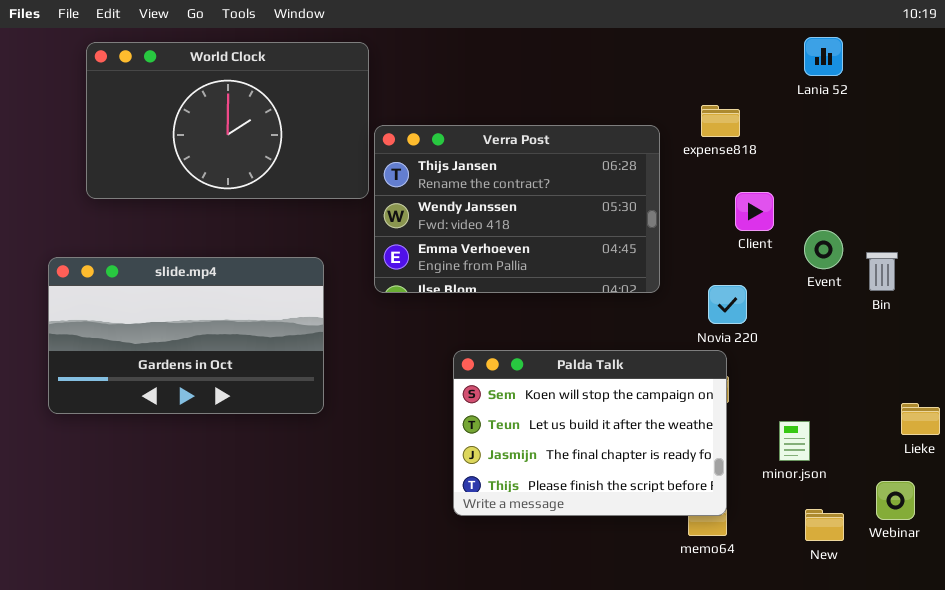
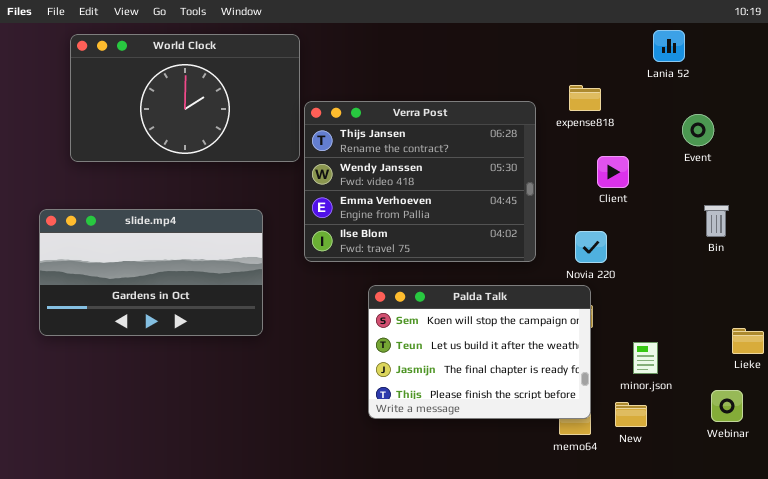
Verra Post: [374,125,660,293] -> [304,101,536,262], resized
Event: [804,230,843,269] -> [682,114,714,146], moved
New: [805,509,844,541] -> [615,402,647,427], moved

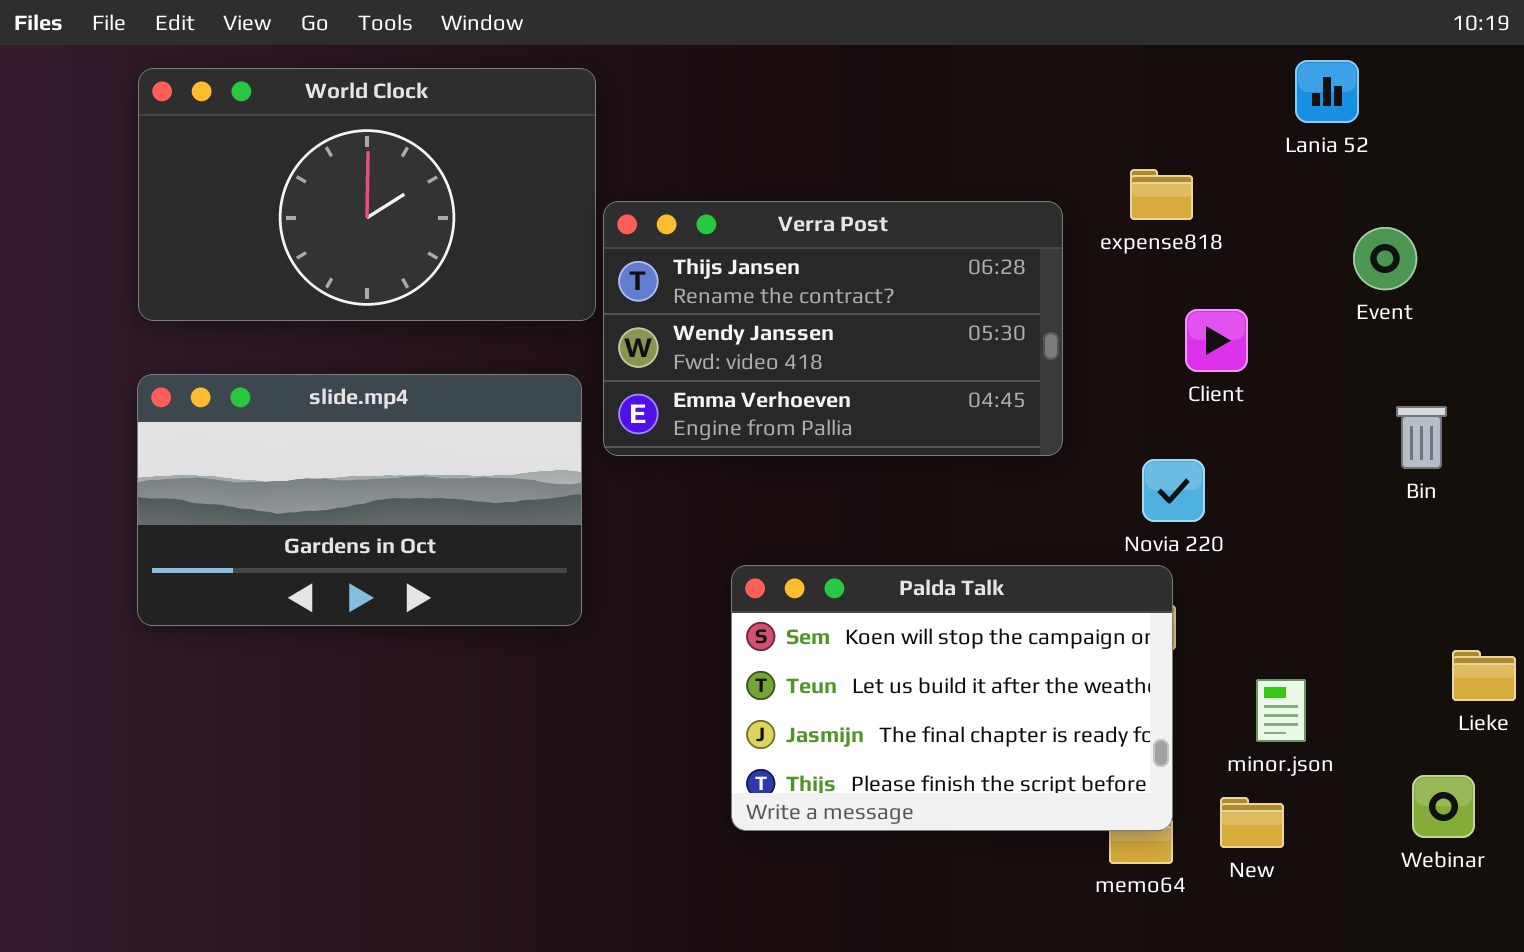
Verra Post: [304,101,536,262] -> [603,201,1063,456], resized
slide.mp4: [39,209,263,336] -> [137,374,582,626], moved

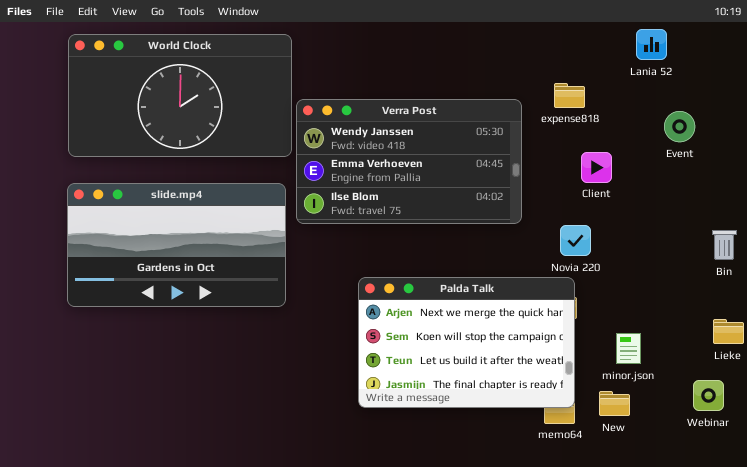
Verra Post: [603,201,1063,456] -> [296,99,522,224], scrolled down 1 row
Bin: [1396,406,1447,469] -> [712,230,737,260], moved
Palda Talk: [731,565,1173,831] -> [358,277,575,408], scrolled up 1 row

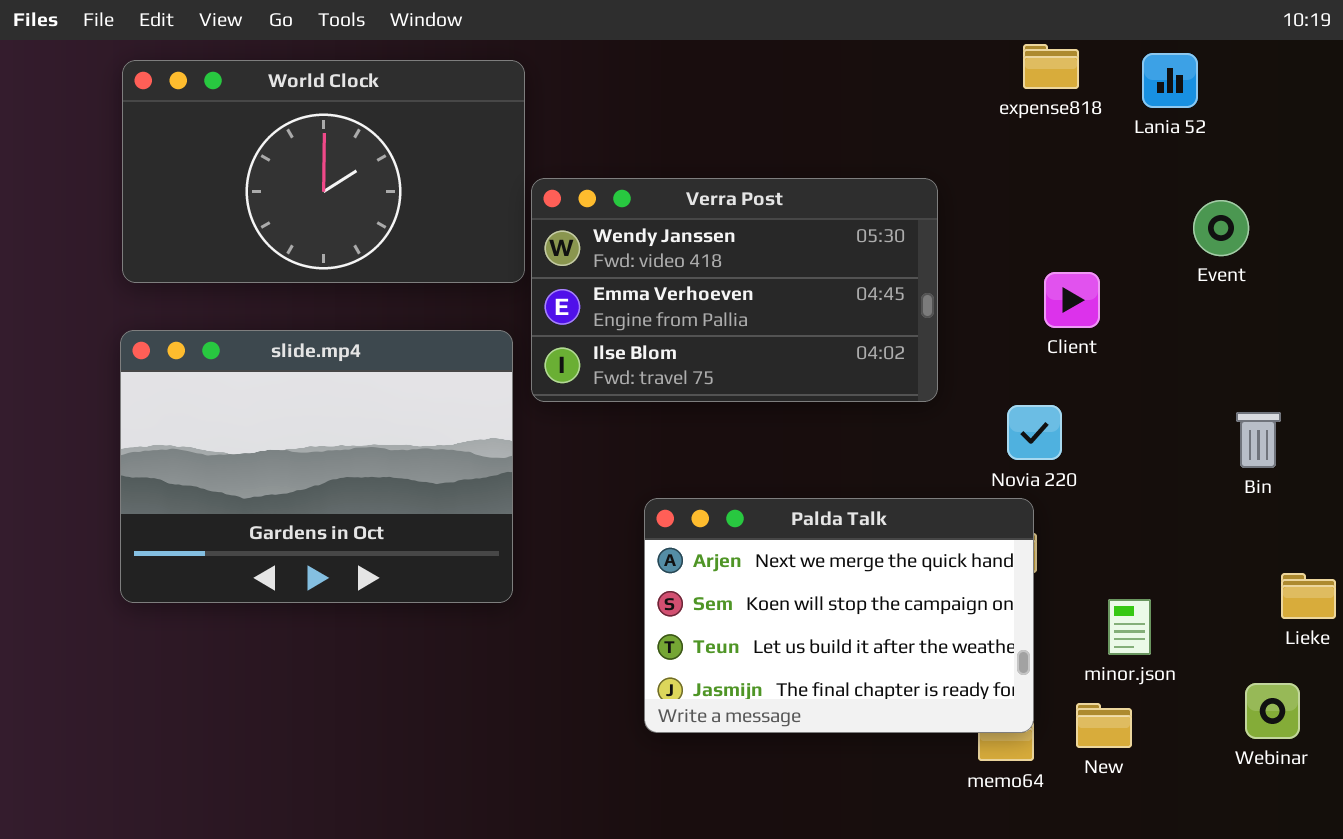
expense818: [554,83,585,108] -> [1023,44,1079,89], moved
slide.mp4: [67,183,286,307] -> [120,330,513,603], resized
Bin: [712,230,737,260] -> [1236,412,1281,468], moved

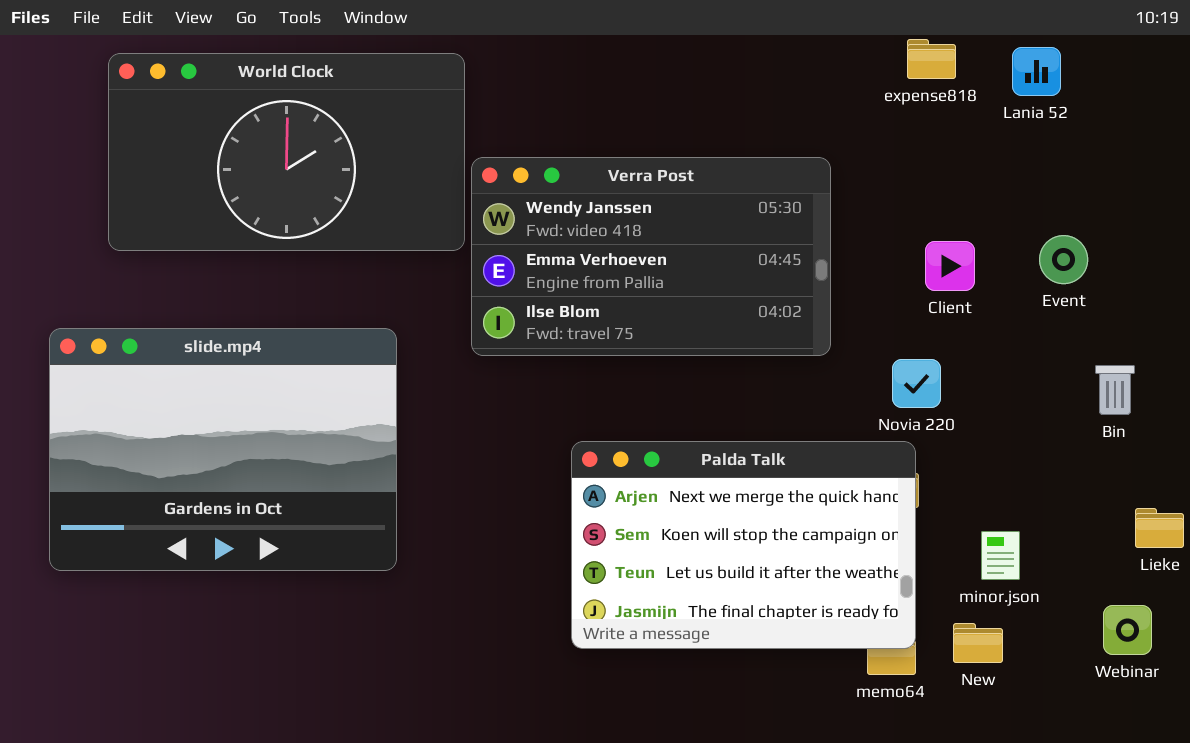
Event: [1193,200,1249,256] -> [1039,235,1088,284], moved
slide.mp4: [120,330,513,603] -> [49,328,397,571], moved

